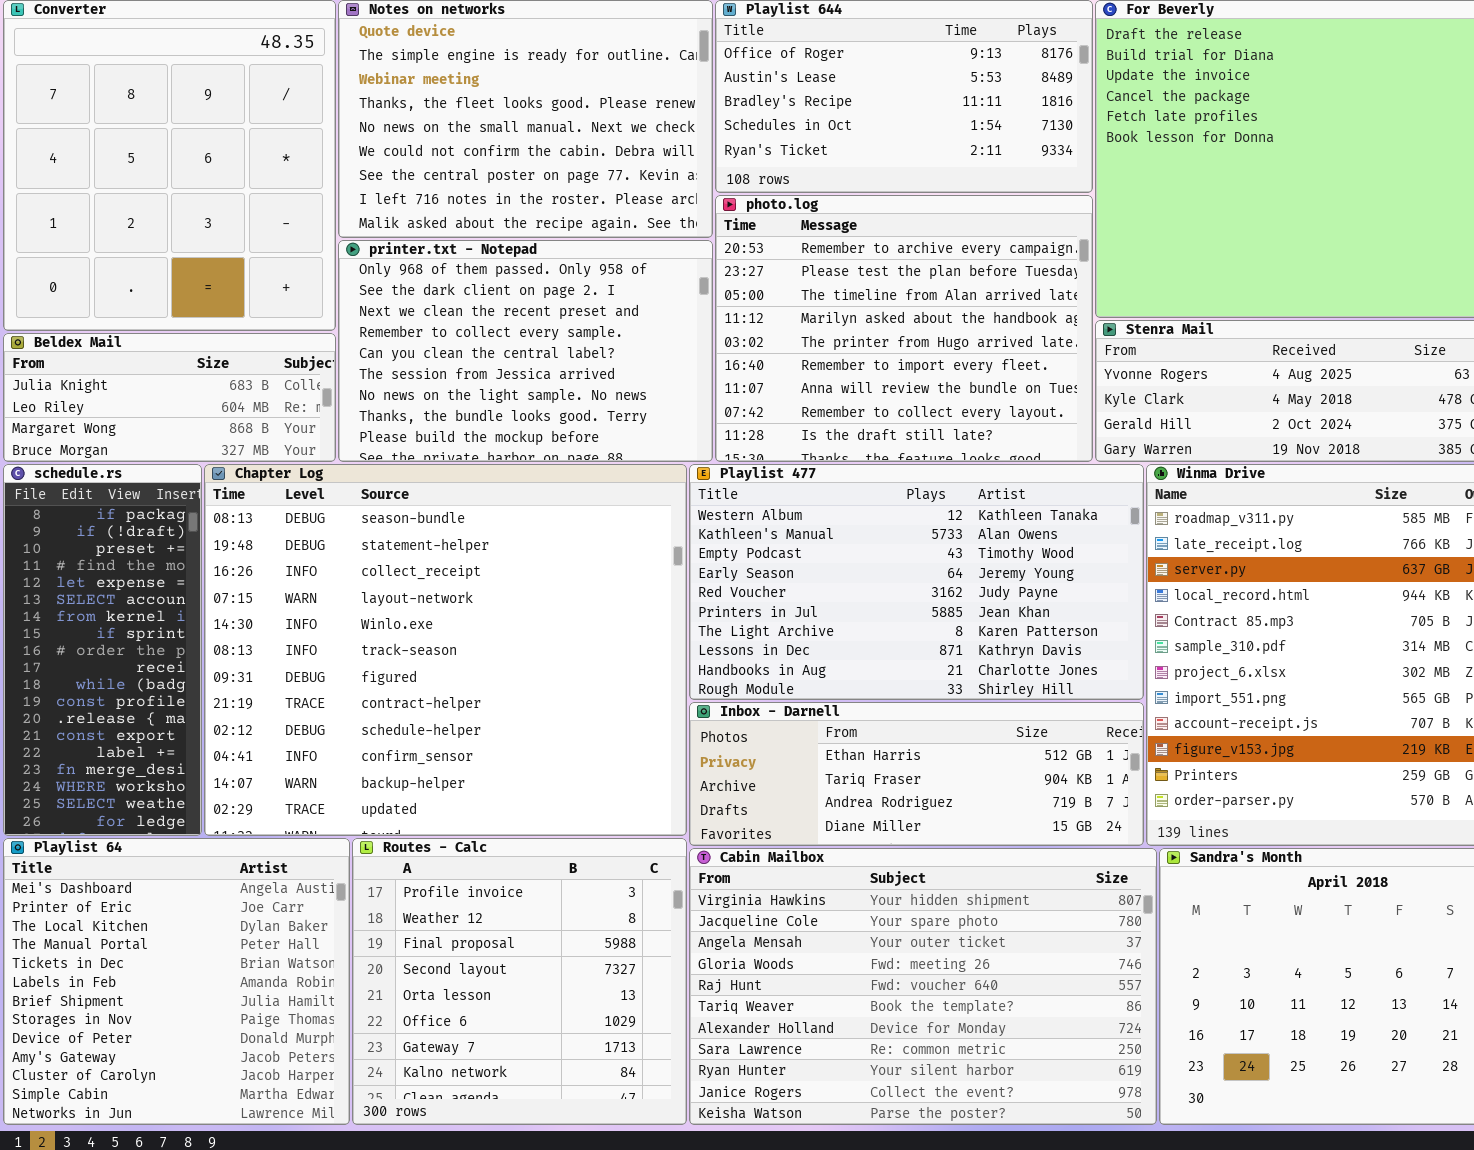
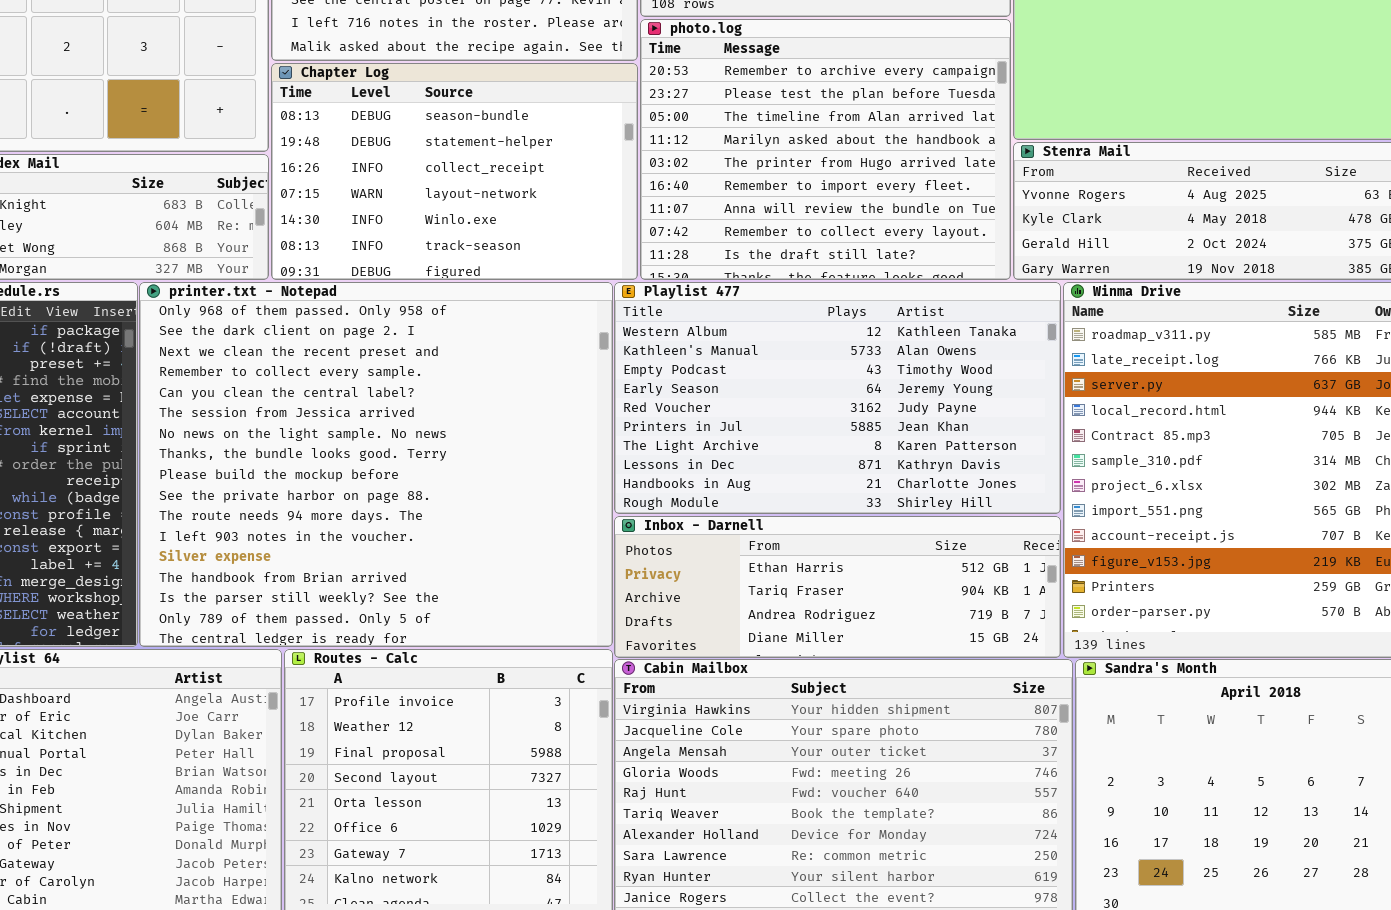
printer.txt - Notepad: [338,240,713,462] -> [139,282,613,647], moved, resized
Chapter Log: [204,464,687,836] -> [271,63,638,280], moved, resized

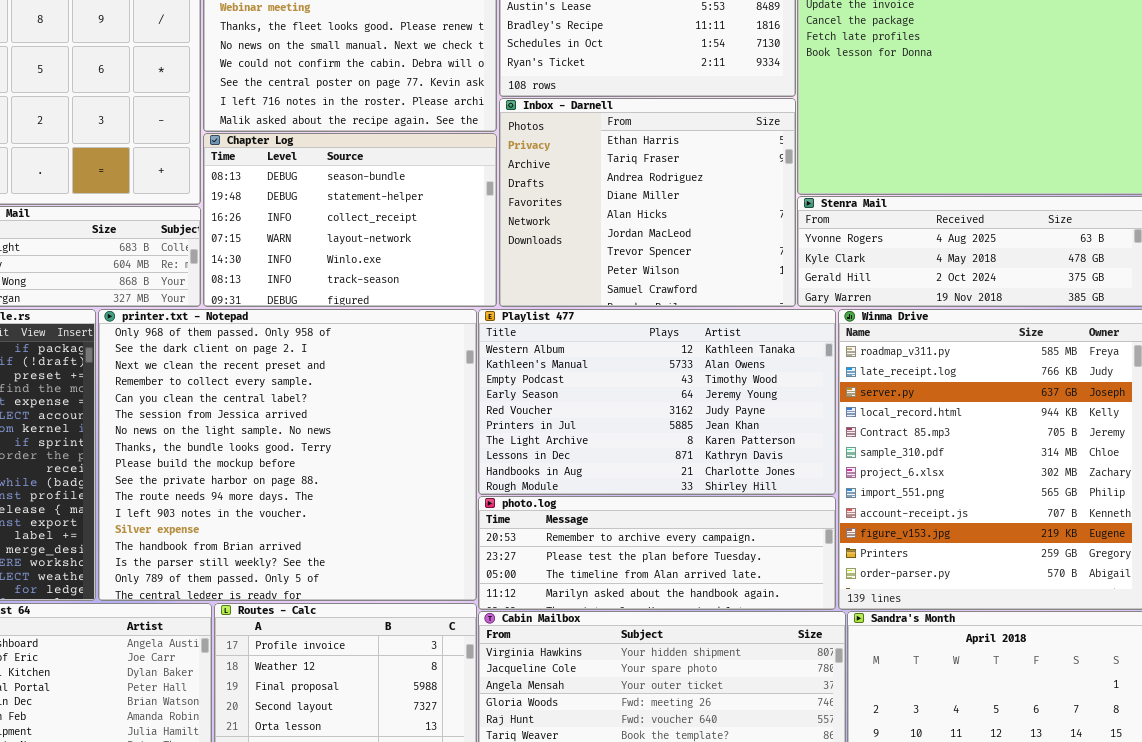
photo.log: [640,19,1011,280] -> [478,496,836,610], moved, resized
Inbox - Darnell: [614,516,1061,658] -> [499,98,796,307], moved, resized

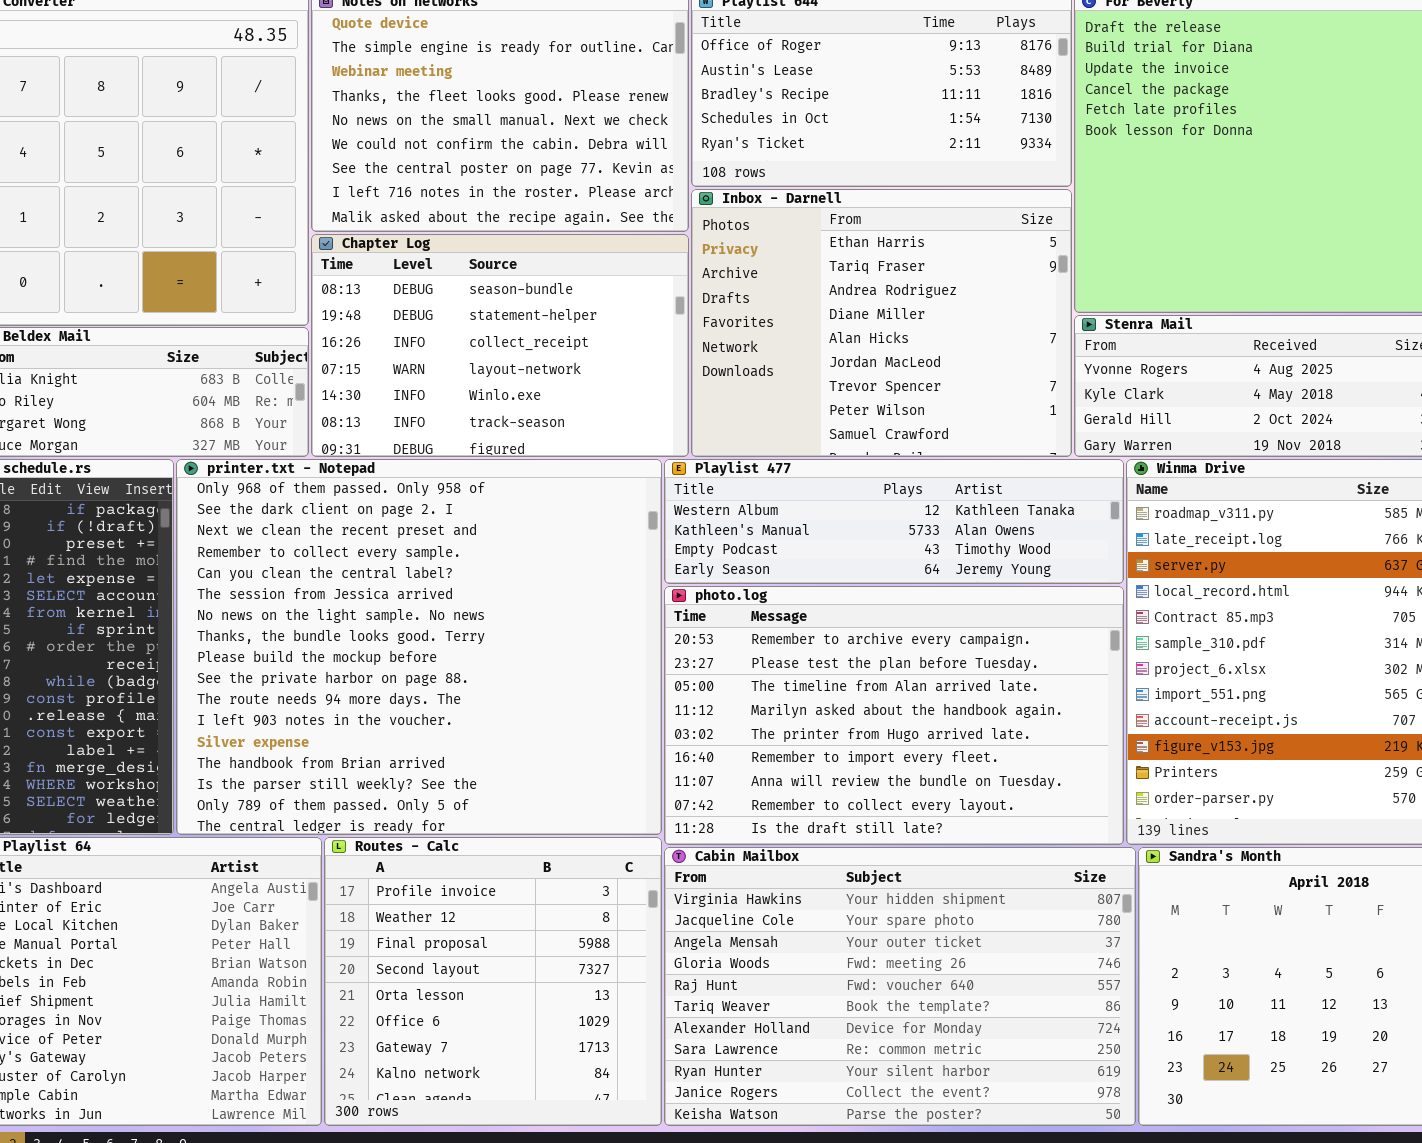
Playlist 477: [478,309,836,495] -> [664,459,1124,584], resized
photo.log: [478,496,836,610] -> [664,586,1124,845], resized

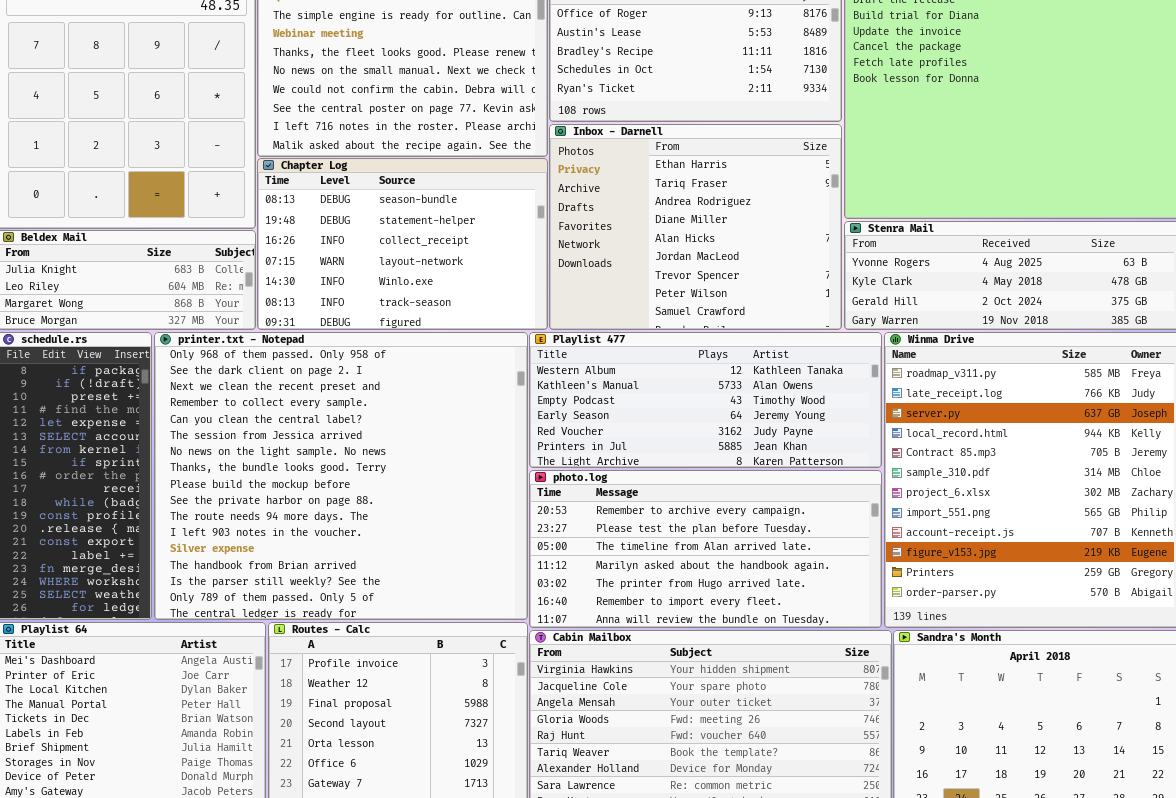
Playlist 477: [664,459,1124,584] -> [529,332,882,468], resized
photo.log: [664,586,1124,845] -> [529,470,882,628], resized

